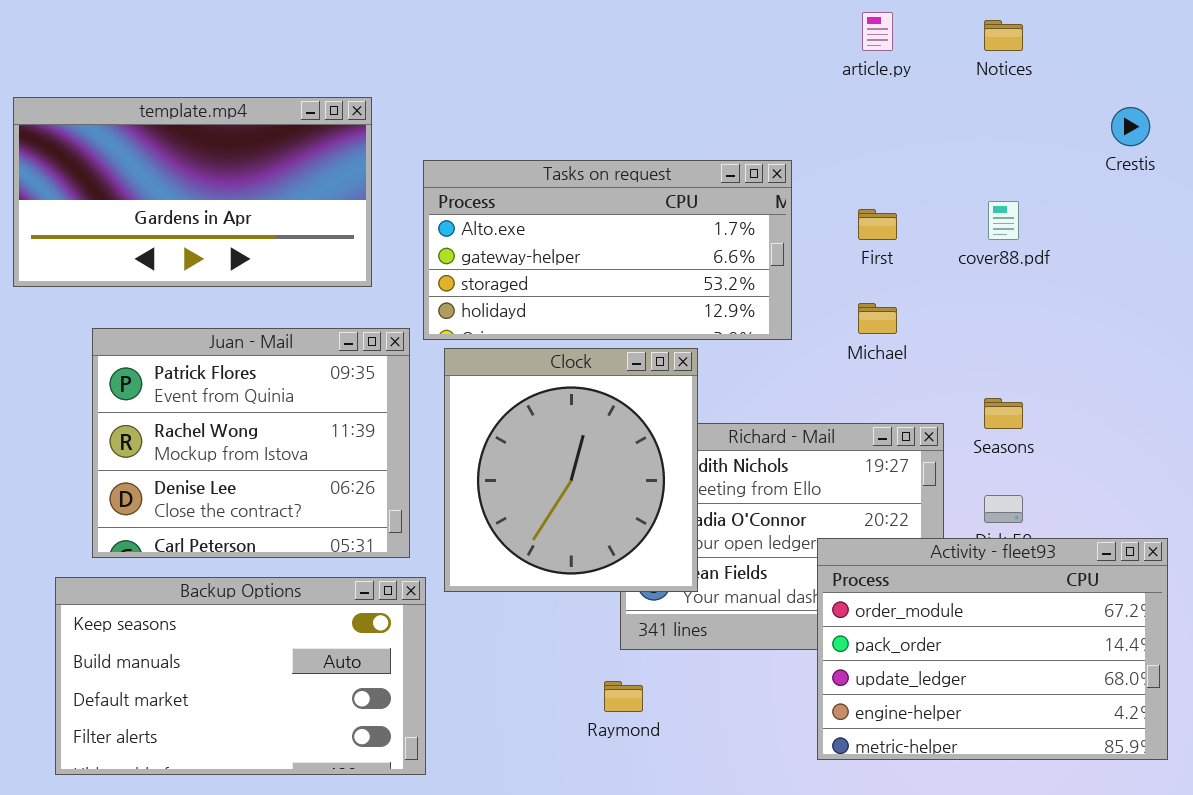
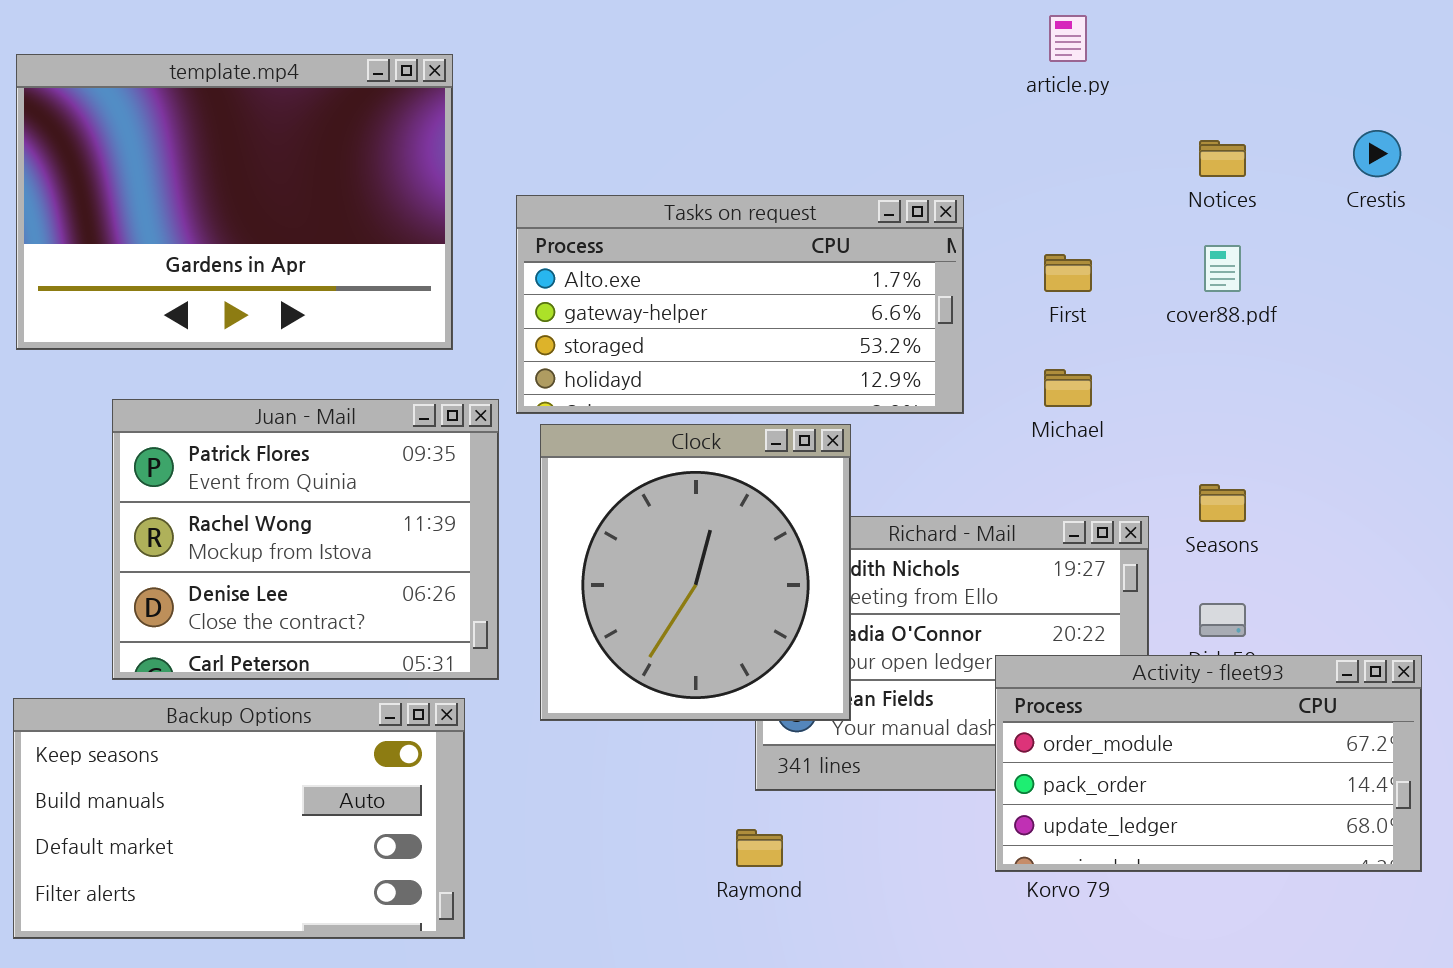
Notices: [984,20,1023,51] -> [1199,140,1246,177], moved
template.mp4: [13,97,372,287] -> [16,54,453,350], resized
Activity - fleet93: [817,538,1168,760] -> [995,655,1422,872], resized
Backup Options: [55,577,426,775] -> [13,698,465,939], moved

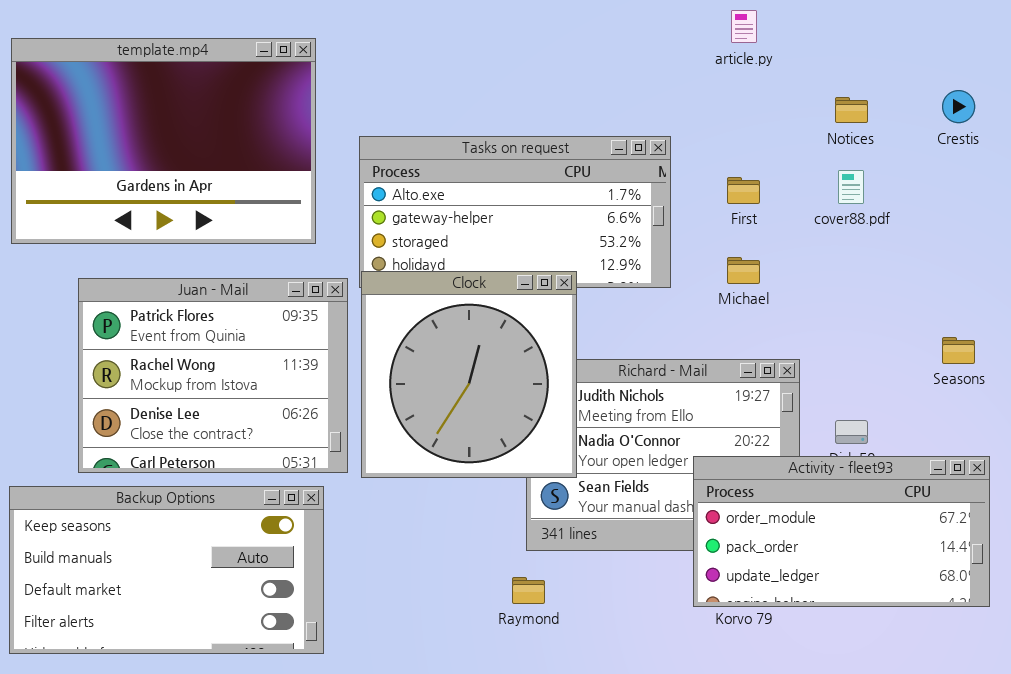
Clock: [540,424,851,721] -> [361,271,577,478], moved
Seasons: [1199,484,1246,522] -> [942,337,975,364], moved

